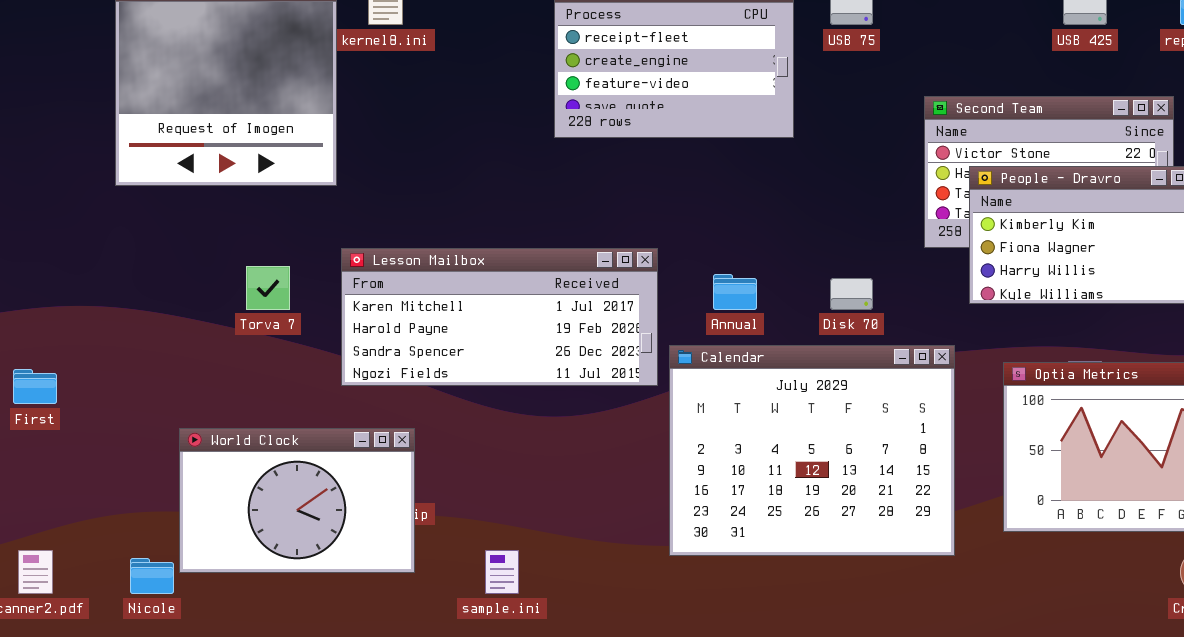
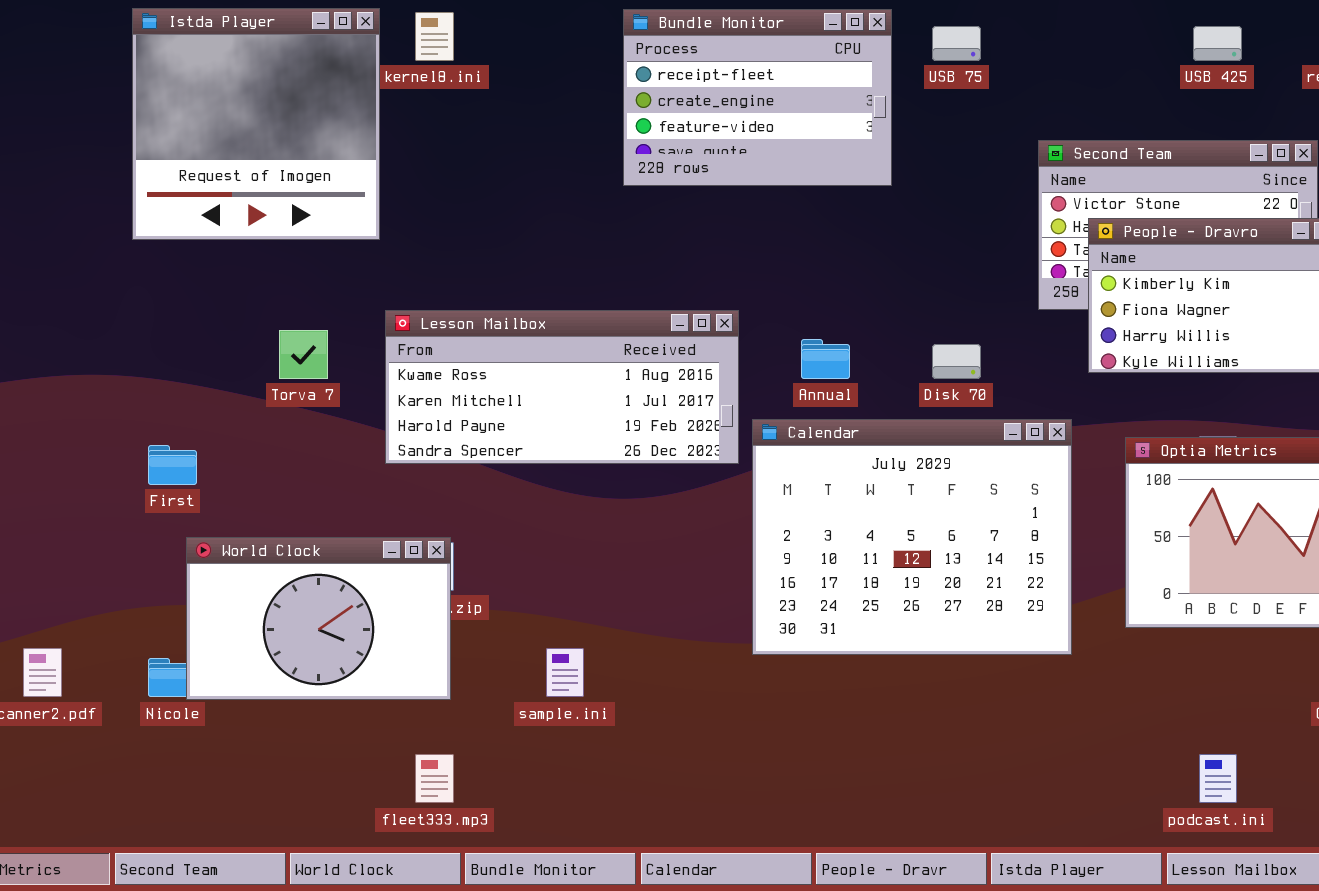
Lesson Mailbox: [341,248,658,386] -> [385,310,739,464], scrolled up 1 row
First: [13,369,57,404] -> [148,445,197,485], moved
World Clock: [179,428,415,573] -> [186,537,451,700], moved

